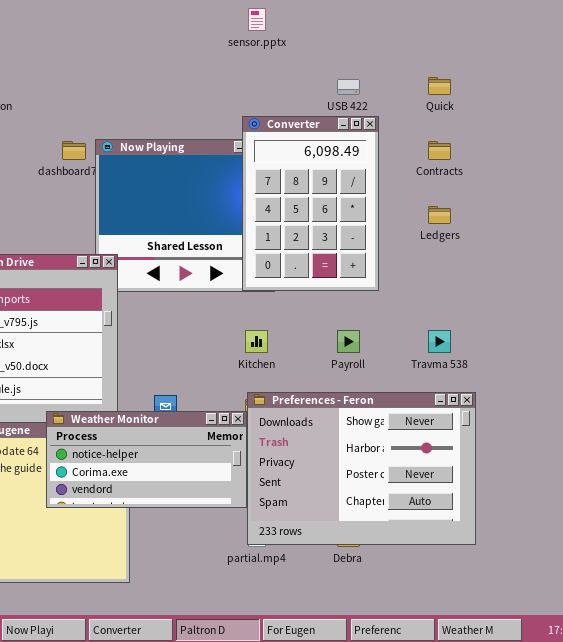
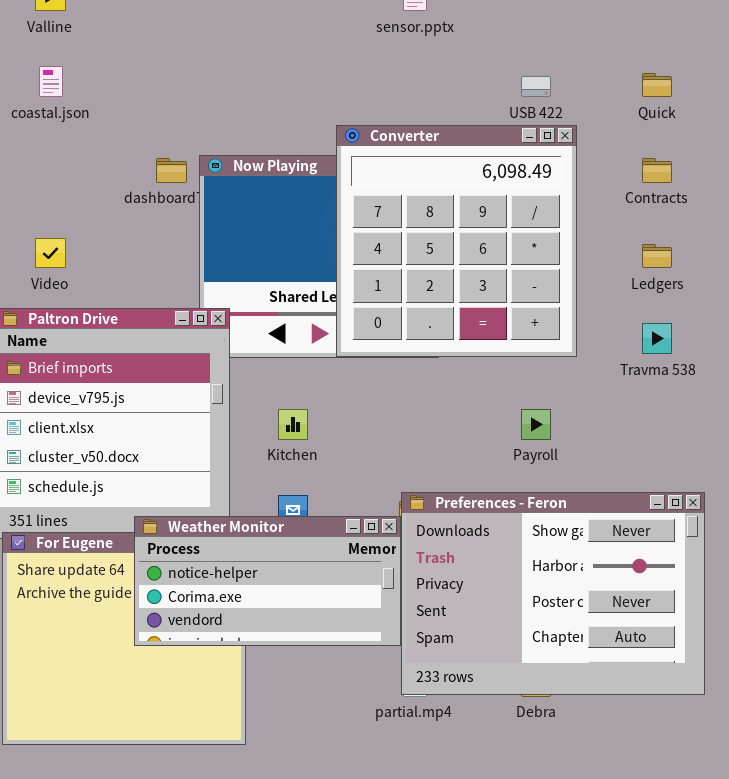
Converter: [242,116,379,291] -> [336,125,577,357], resized
Kitchen: [245,330,268,353] -> [278,409,308,440], moved
Travma 538: [428,330,451,353] -> [642,323,672,354], moved

